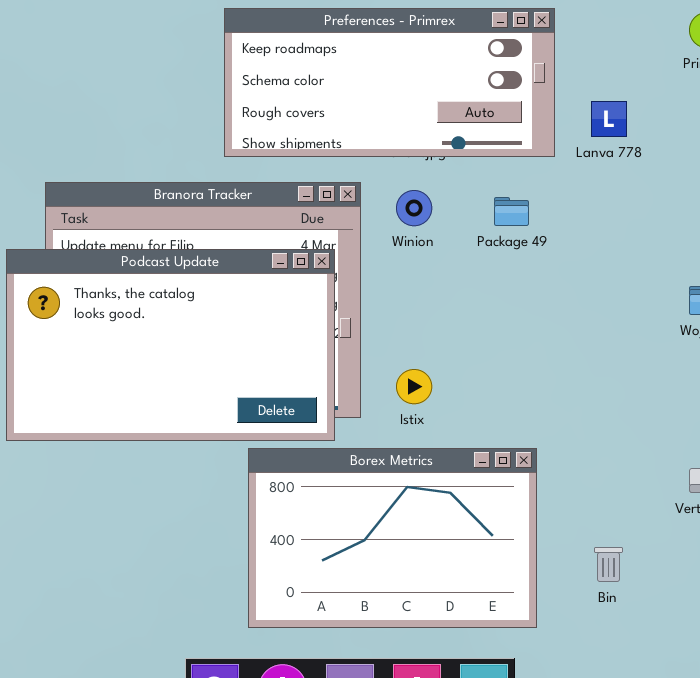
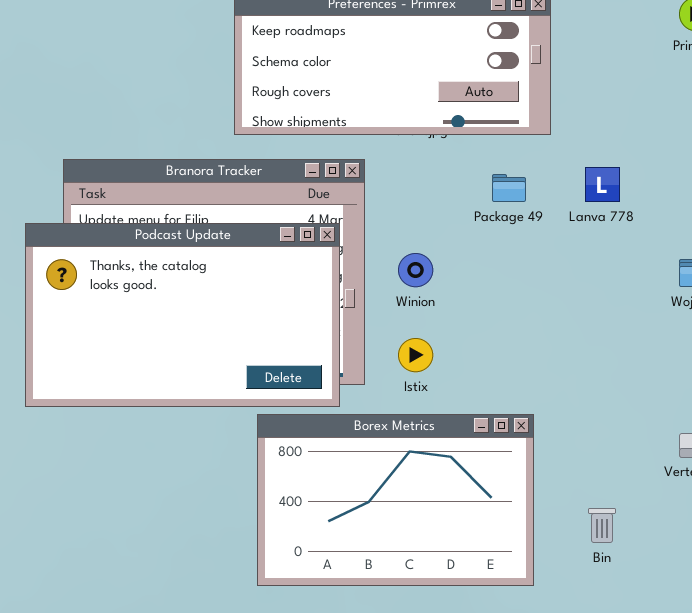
Lanva 778: [591,101,627,137] -> [585,167,620,202], moved
Winion: [396,190,432,226] -> [398,253,433,287], moved

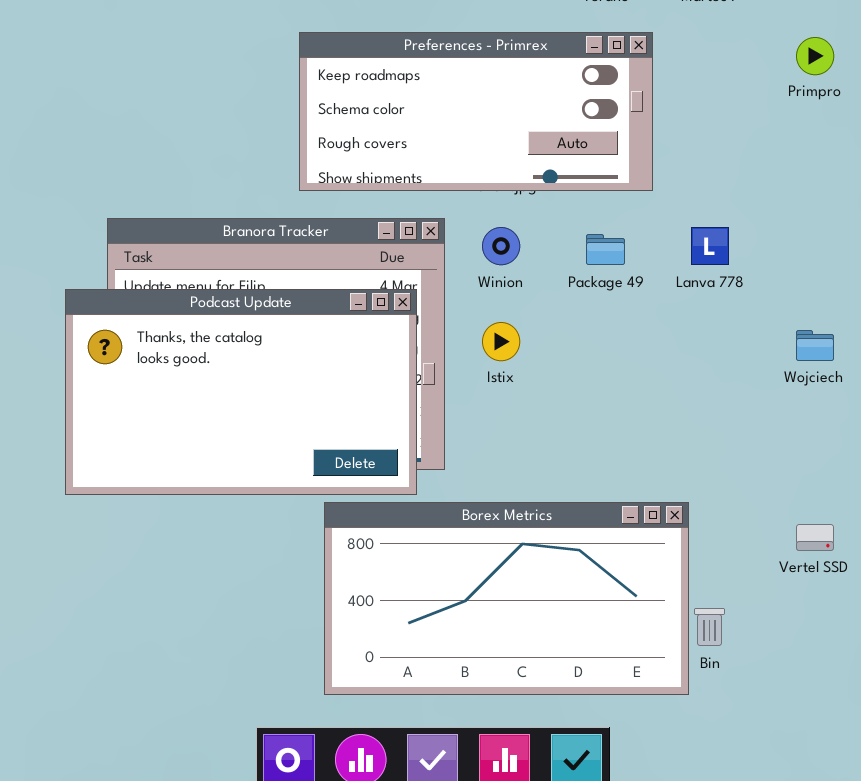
Winion: [398,253,433,287] -> [482,227,520,265], moved
Istix: [398,338,433,372] -> [482,322,520,361], moved
Borex Metrics: [257,414,534,586] -> [324,502,689,695], resized

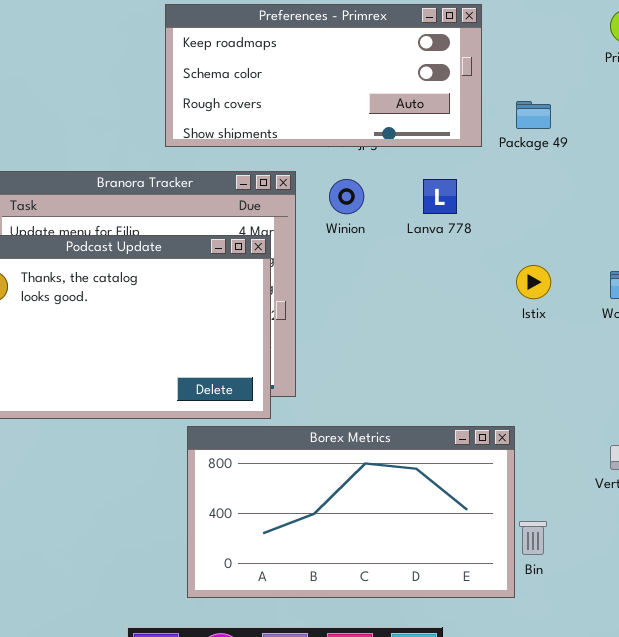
Lanva 778: [691,227,729,265] -> [423,179,457,214], moved
Package 49: [586,234,625,265] -> [516,101,551,129], moved
Istix: [482,322,520,361] -> [516,265,551,299], moved

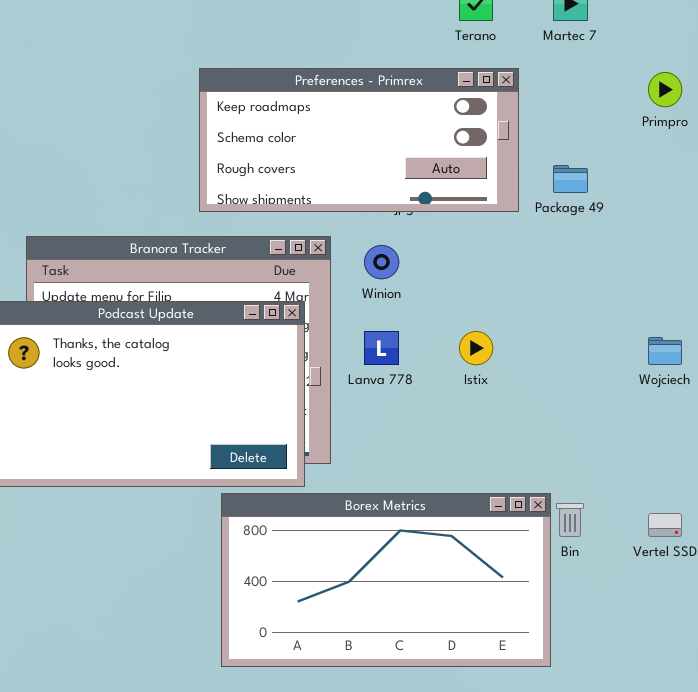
Lanva 778: [423,179,457,214] -> [364,331,399,365], moved
Istix: [516,265,551,299] -> [459,331,493,365], moved
Bin: [519,521,547,555] -> [556,503,584,537], moved

